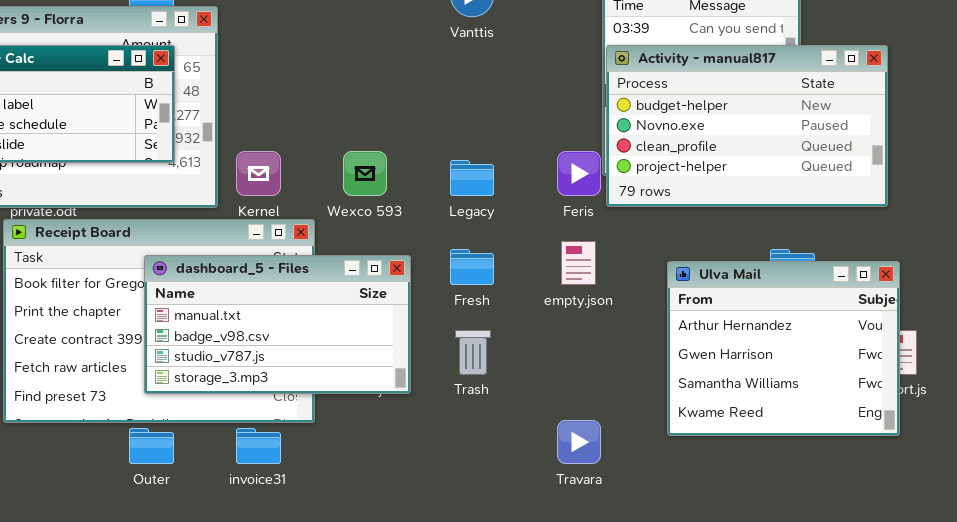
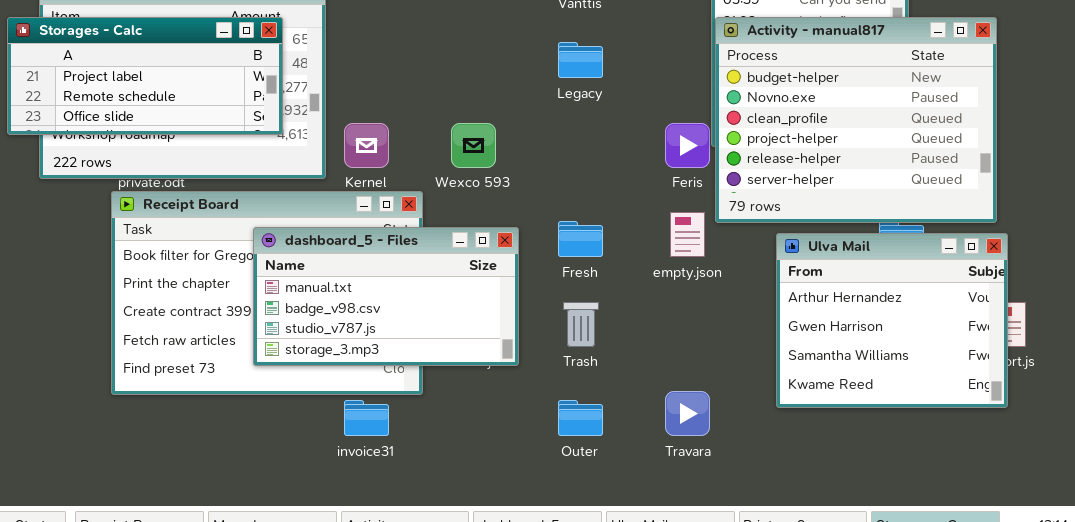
Activity - manual817: [606,45,888,207] -> [715,17,997,223], resized
Legacy: [450,160,494,196] -> [558,42,603,78], moved
Outer: [129,428,174,464] -> [558,400,603,436], moved

